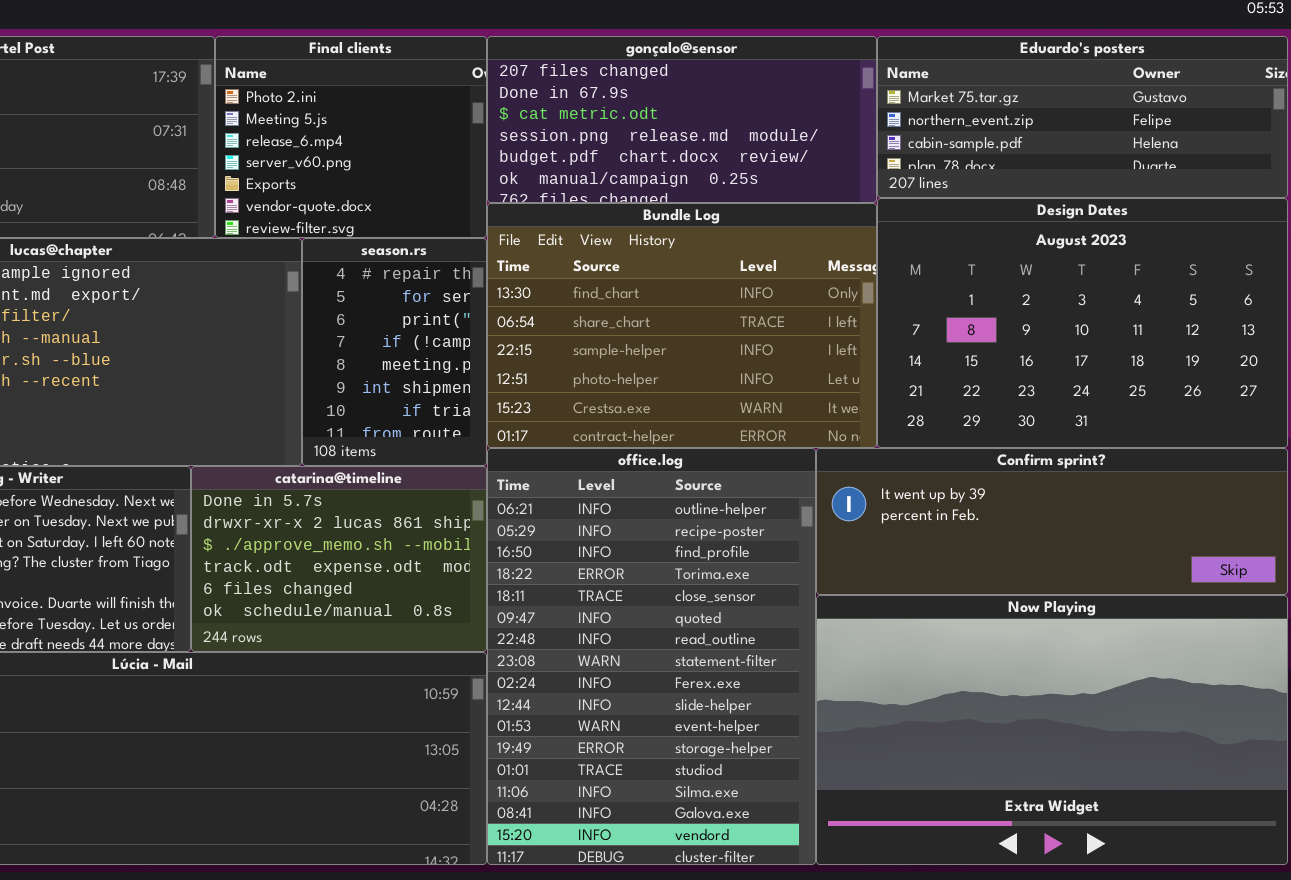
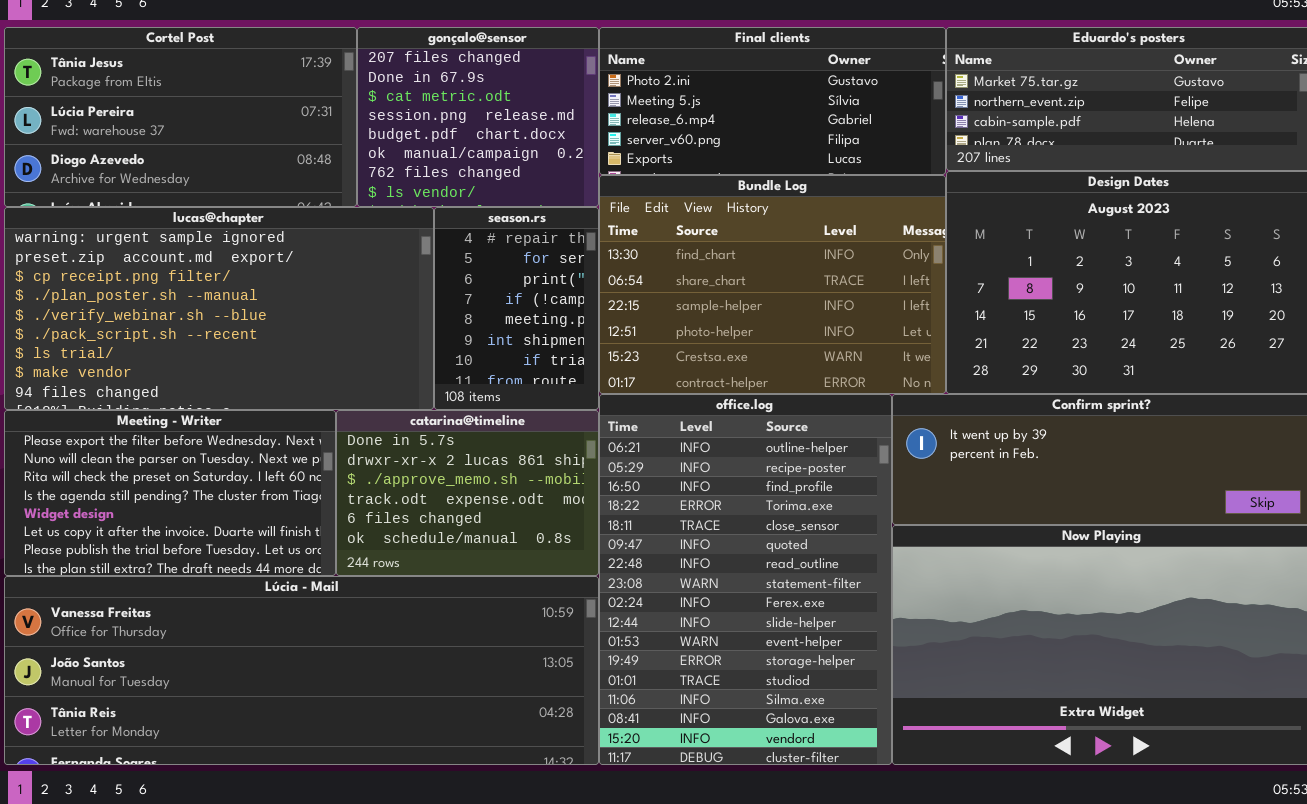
Final clients: [215,36,487,238] -> [599,27,946,175], moved, resized
gonçalo@sensor: [487,36,877,203] -> [357,27,599,207], moved, resized

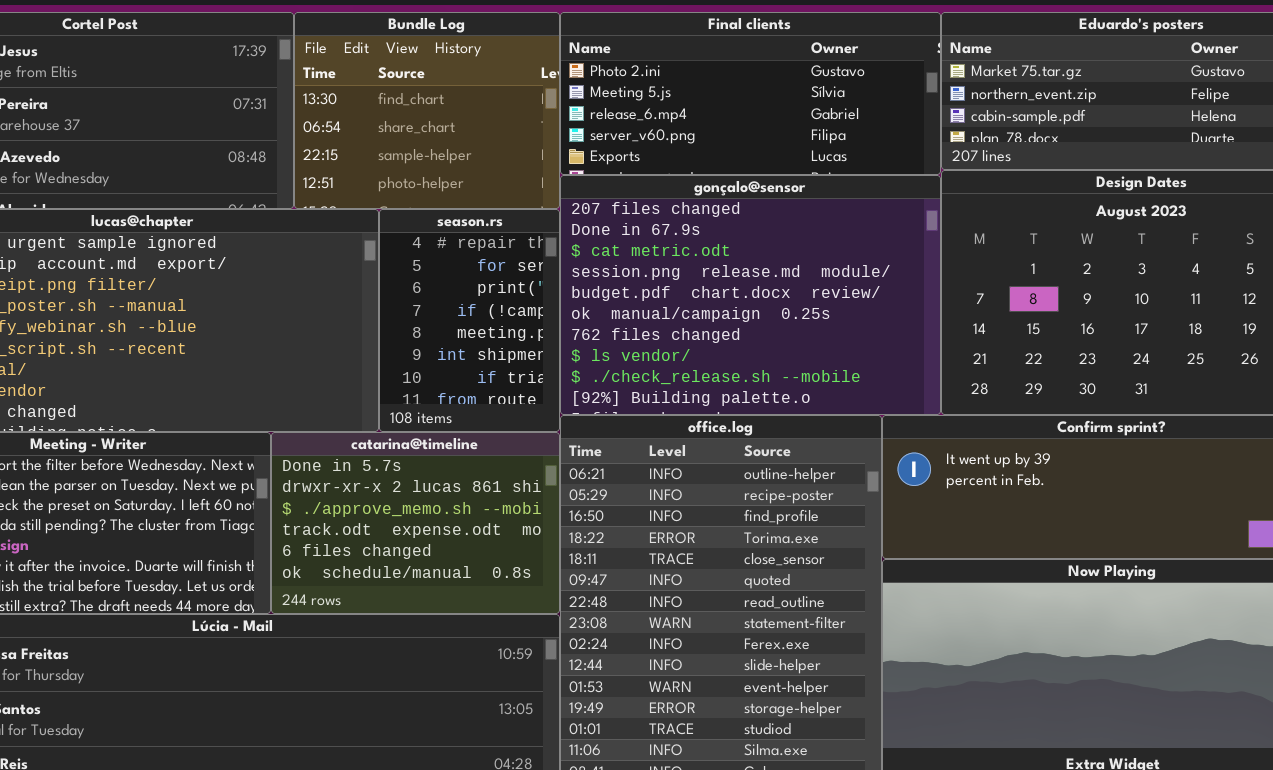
gonçalo@sensor: [357,27,599,207] -> [560,175,941,415], moved, resized
Bundle Log: [599,175,946,394] -> [294,12,560,209], moved, resized

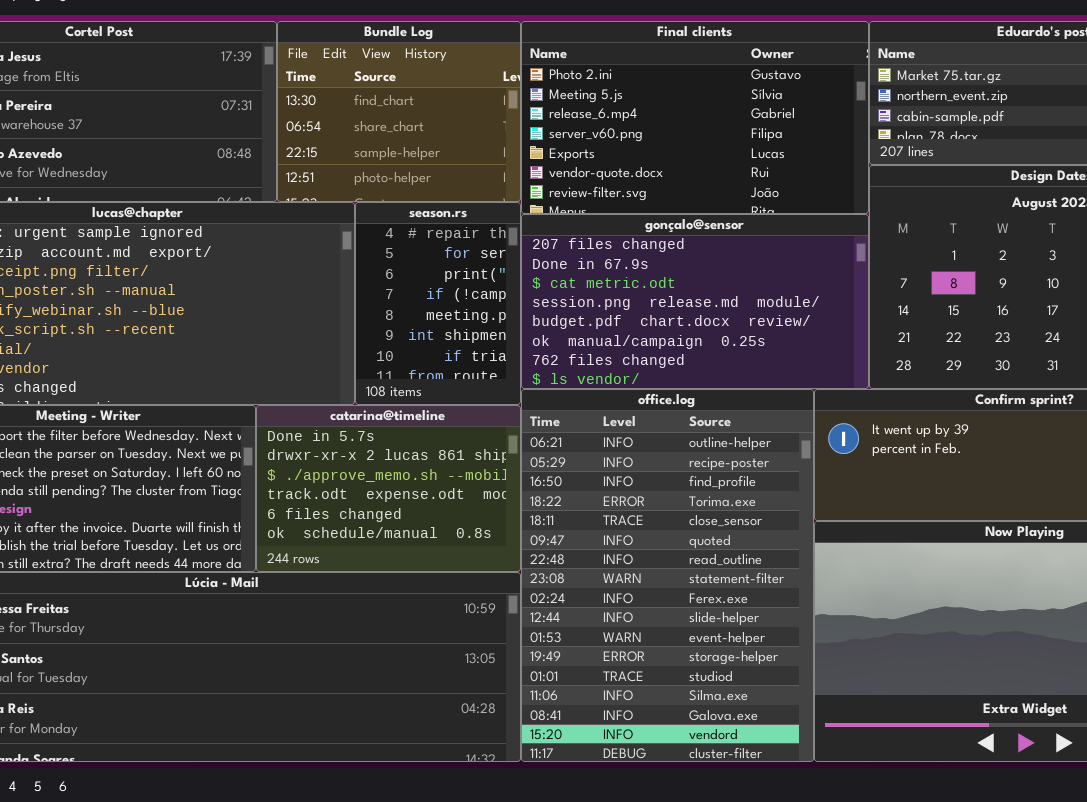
Final clients: [560,12,941,175] -> [521,21,869,214], resized
gonçalo@sensor: [560,175,941,415] -> [521,214,869,389], resized

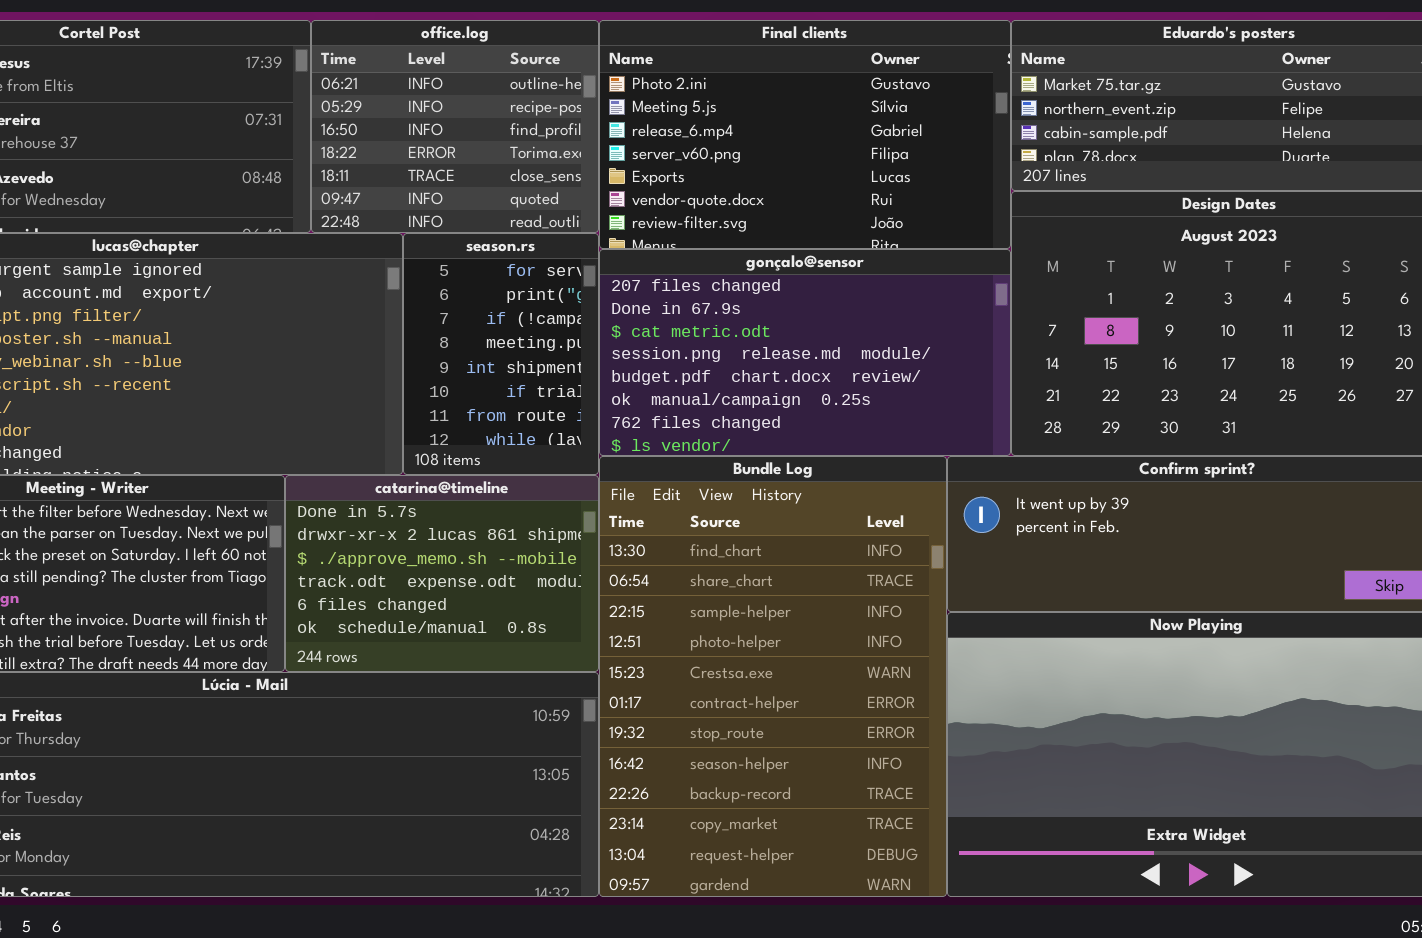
Bundle Log: [277,21,521,202] -> [599,456,947,897], moved, resized
season.rs: [355,202,521,405] -> [403,233,599,475], scrolled down 1 row
office.log: [521,389,814,762] -> [311,20,599,233], moved, resized

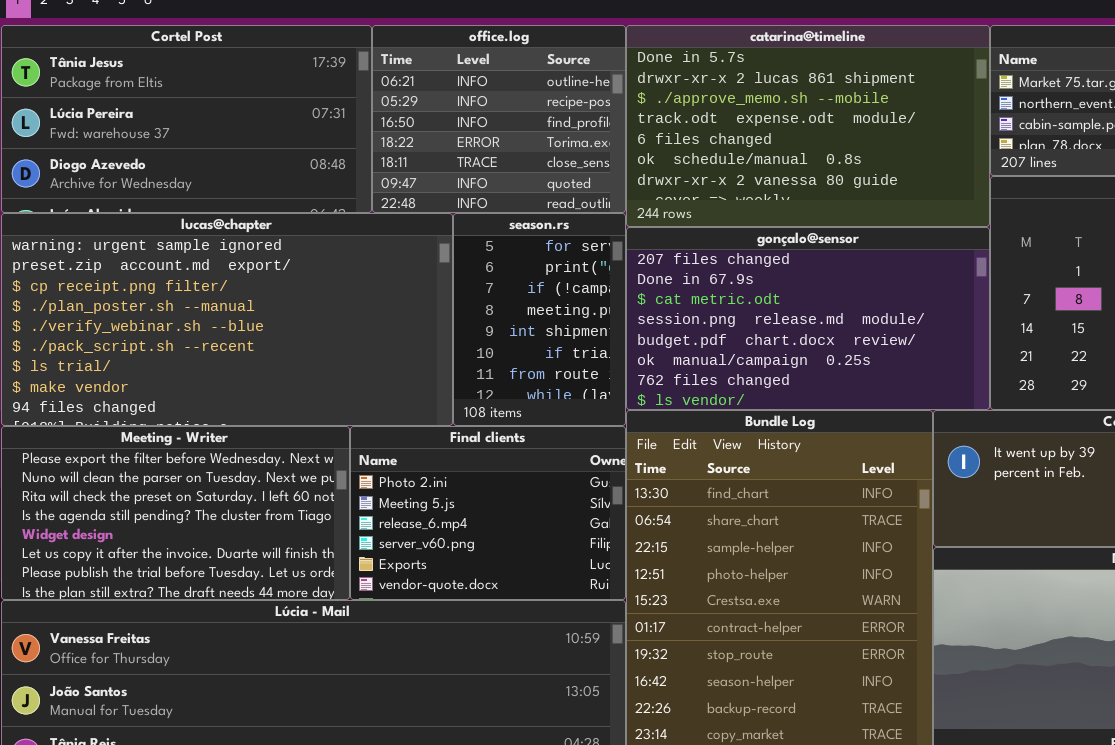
Final clients: [599,20,1011,249] -> [350,426,626,600], moved, resized
catarina@timeline: [285,475,599,672] -> [626,25,990,227], moved, resized

